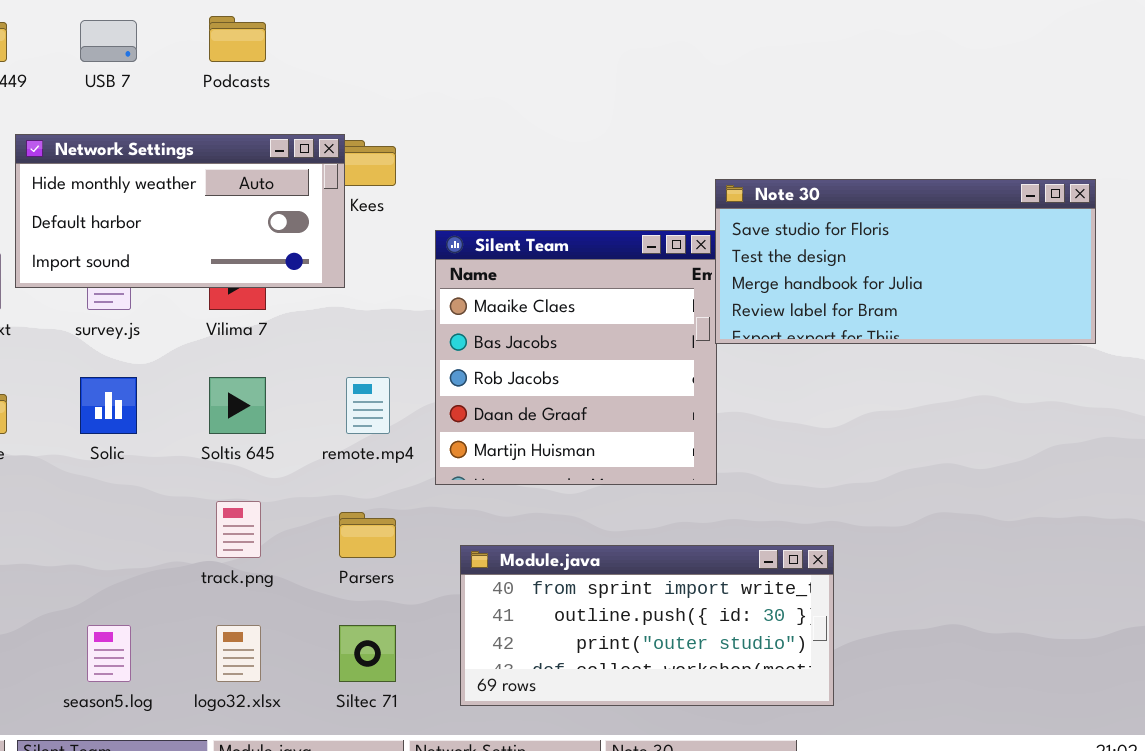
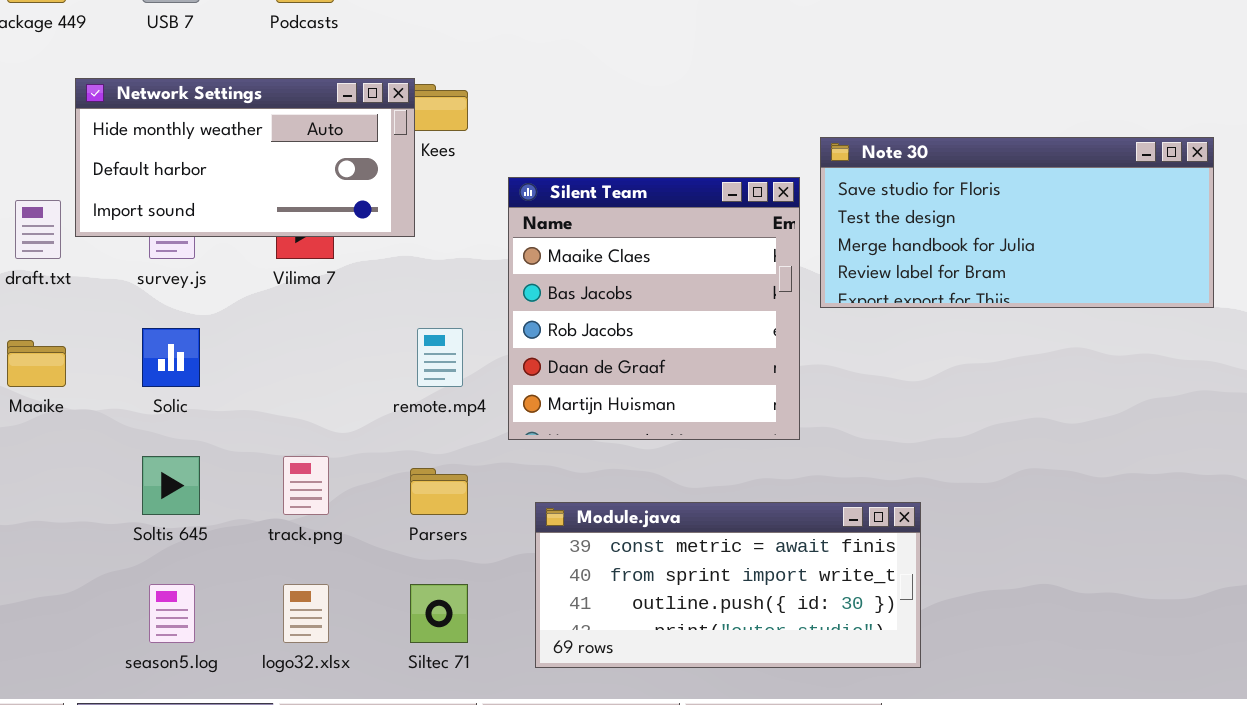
Note 30: [715,179,1096,344] -> [820,137,1214,308], moved
Soltis 645: [209,377,266,434] -> [142,456,200,515], moved
Module.java: [460,545,834,706] -> [535,502,921,668], scrolled up 1 row

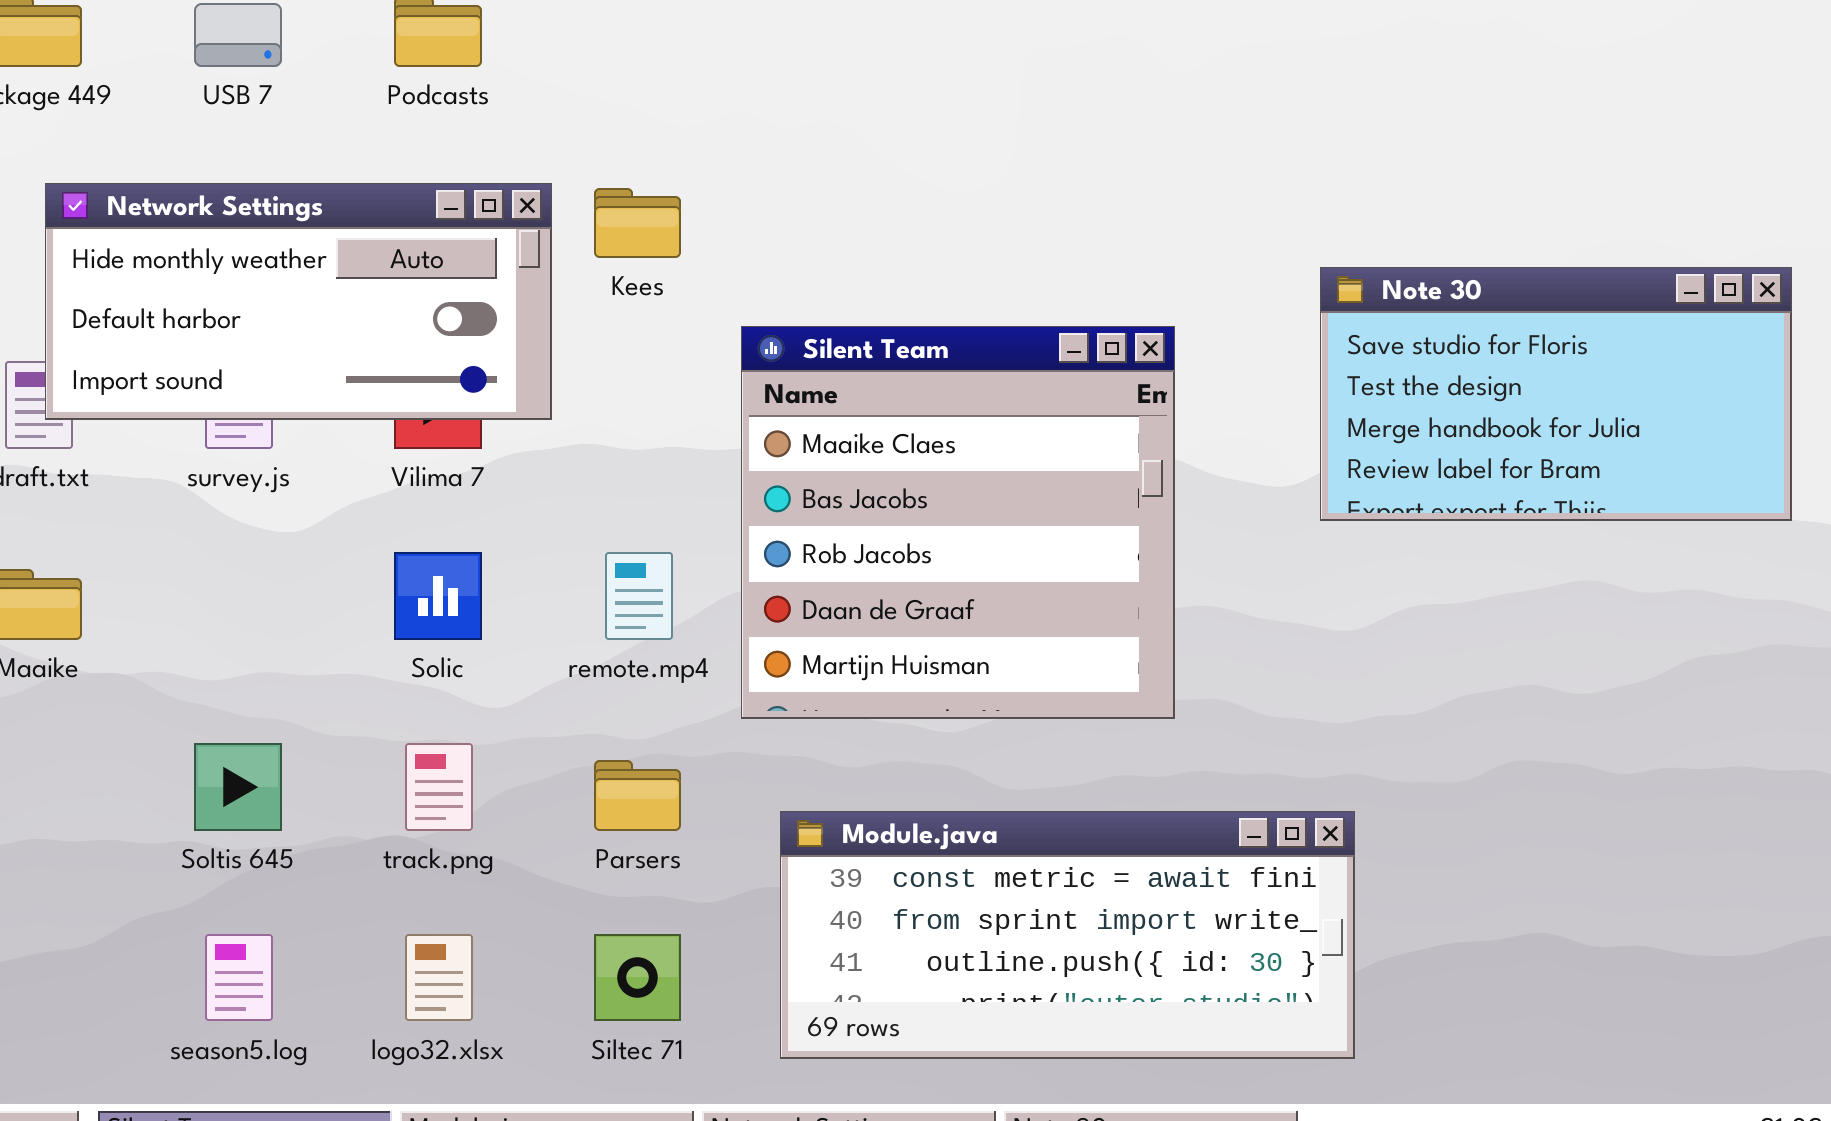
Network Settings: [75,78,415,237] -> [45,183,552,420], moved
Note 30: [820,137,1214,308] -> [1320,267,1792,521], resized
Solic: [142,328,200,387] -> [394,552,482,640], moved

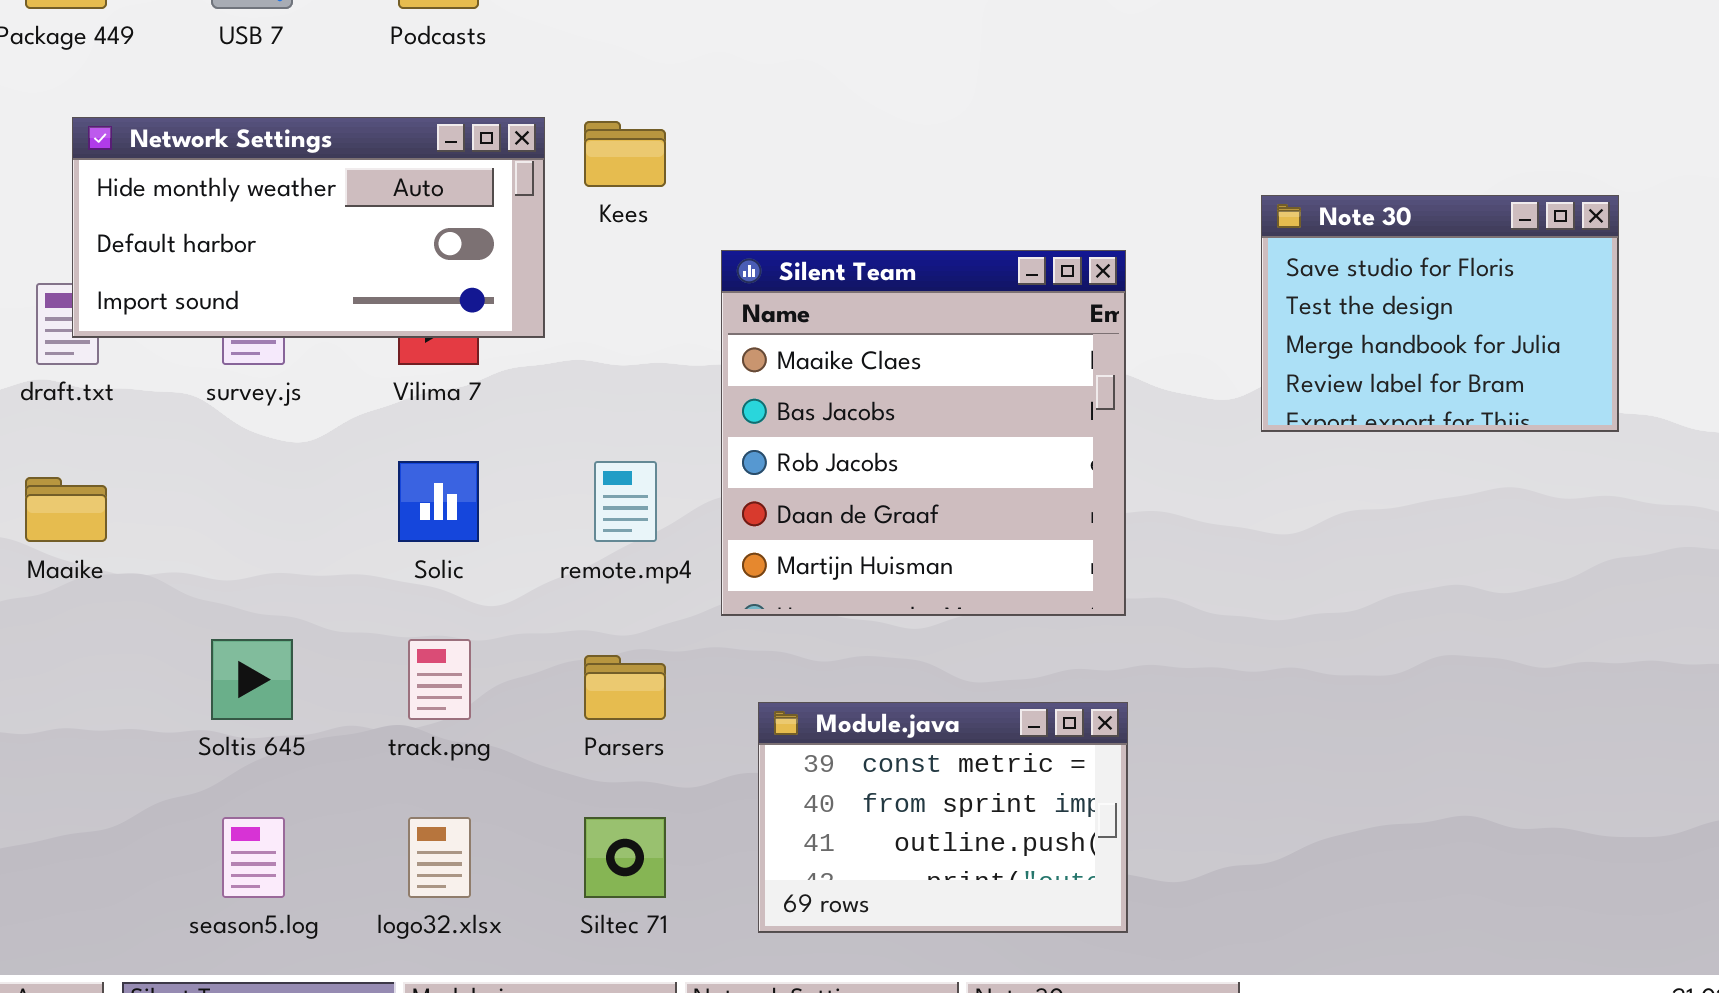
Note 30: [1320,267,1792,521] -> [1261,195,1619,432], resized
Module.java: [780,811,1355,1059] -> [758,702,1128,933], resized

